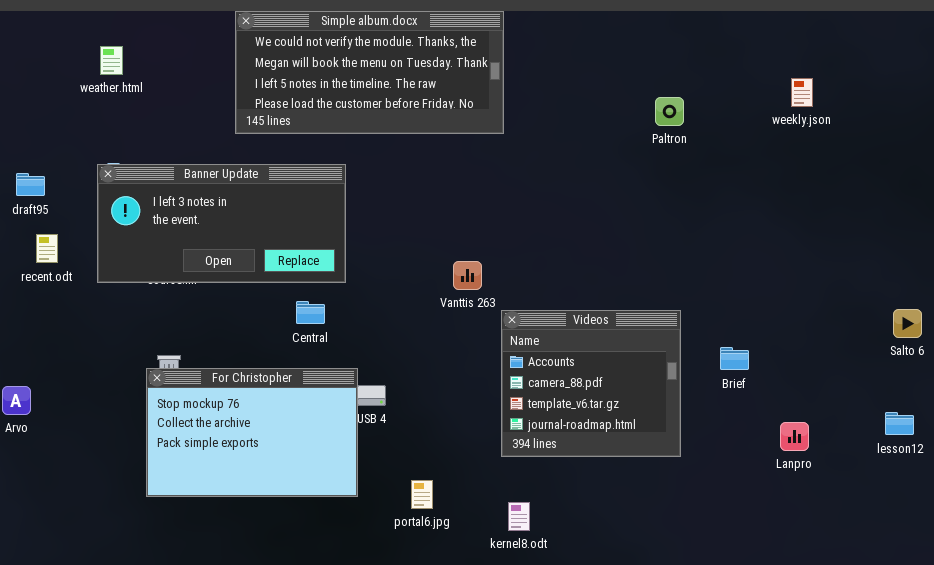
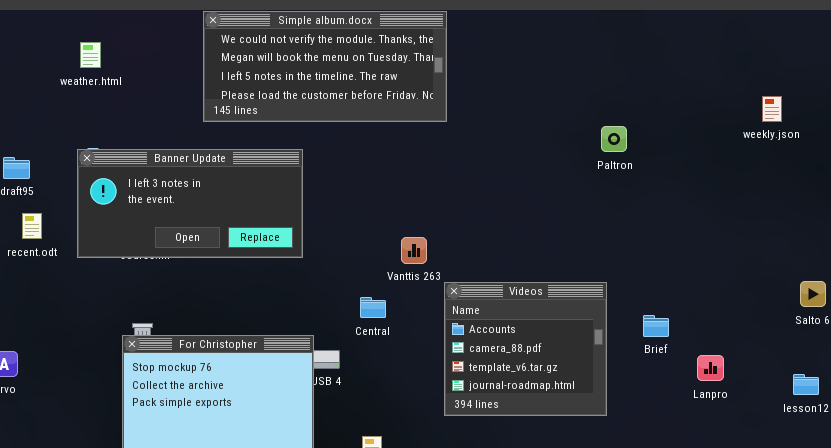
weekly.json: [791,78,813,107] -> [762,96,782,122], moved
Paltron: [655,97,684,126] -> [601,126,627,152], moved
Central: [296,301,325,324] -> [360,297,386,318], moved
Lanpro: [780,422,809,451] -> [697,355,724,381], moved

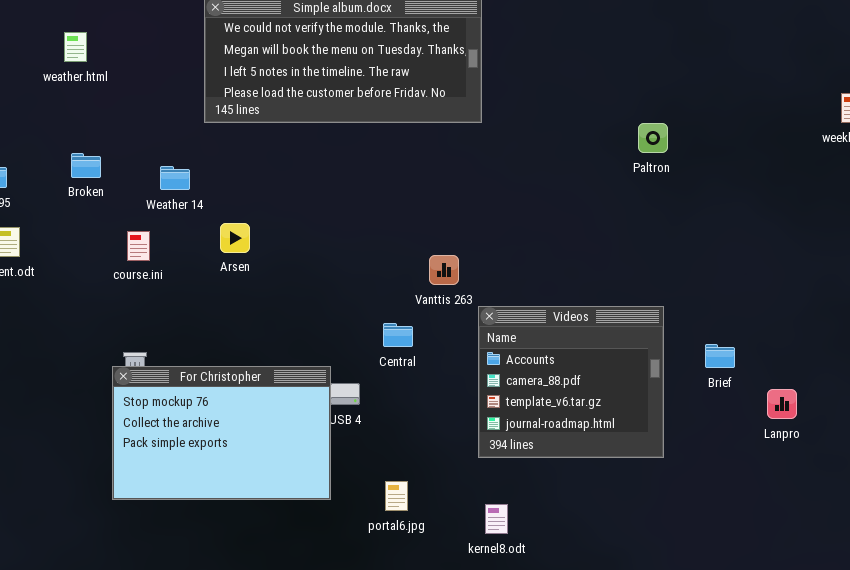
Paltron: [601,126,627,152] -> [638,123,668,153], moved
Banner Update: [77,149,303,258] -> none, closed

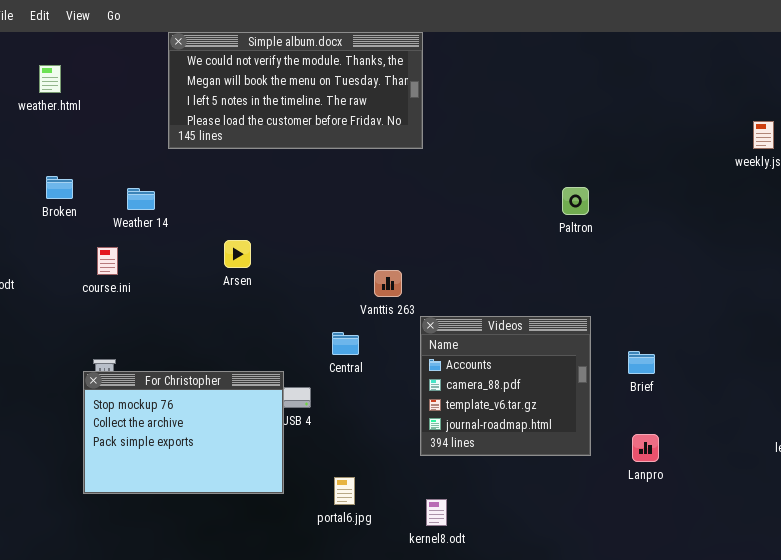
Paltron: [638,123,668,153] -> [562,187,589,215], moved
Arsen: [220,223,250,253] -> [224,240,251,268], moved
Lanpro: [767,389,797,419] -> [632,434,659,462], moved

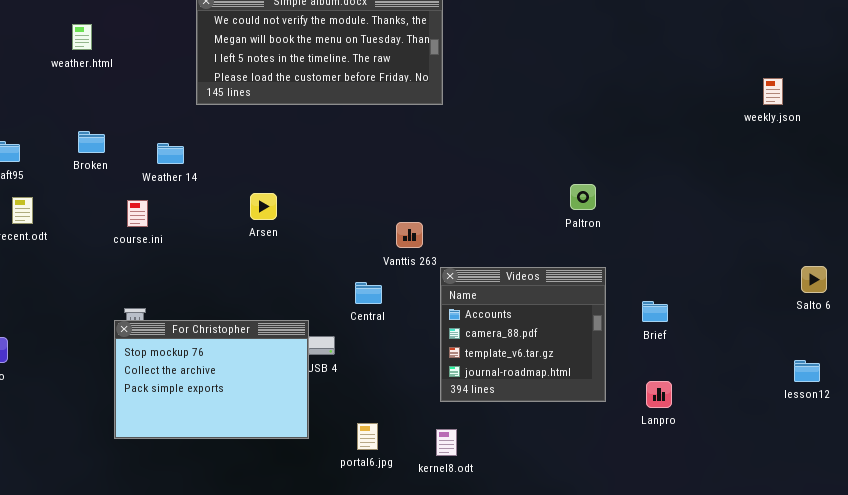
Paltron: [562,187,589,215] -> [570,184,596,210], moved
kernel8.odt: [426,499,447,526] -> [436,429,457,456], moved

